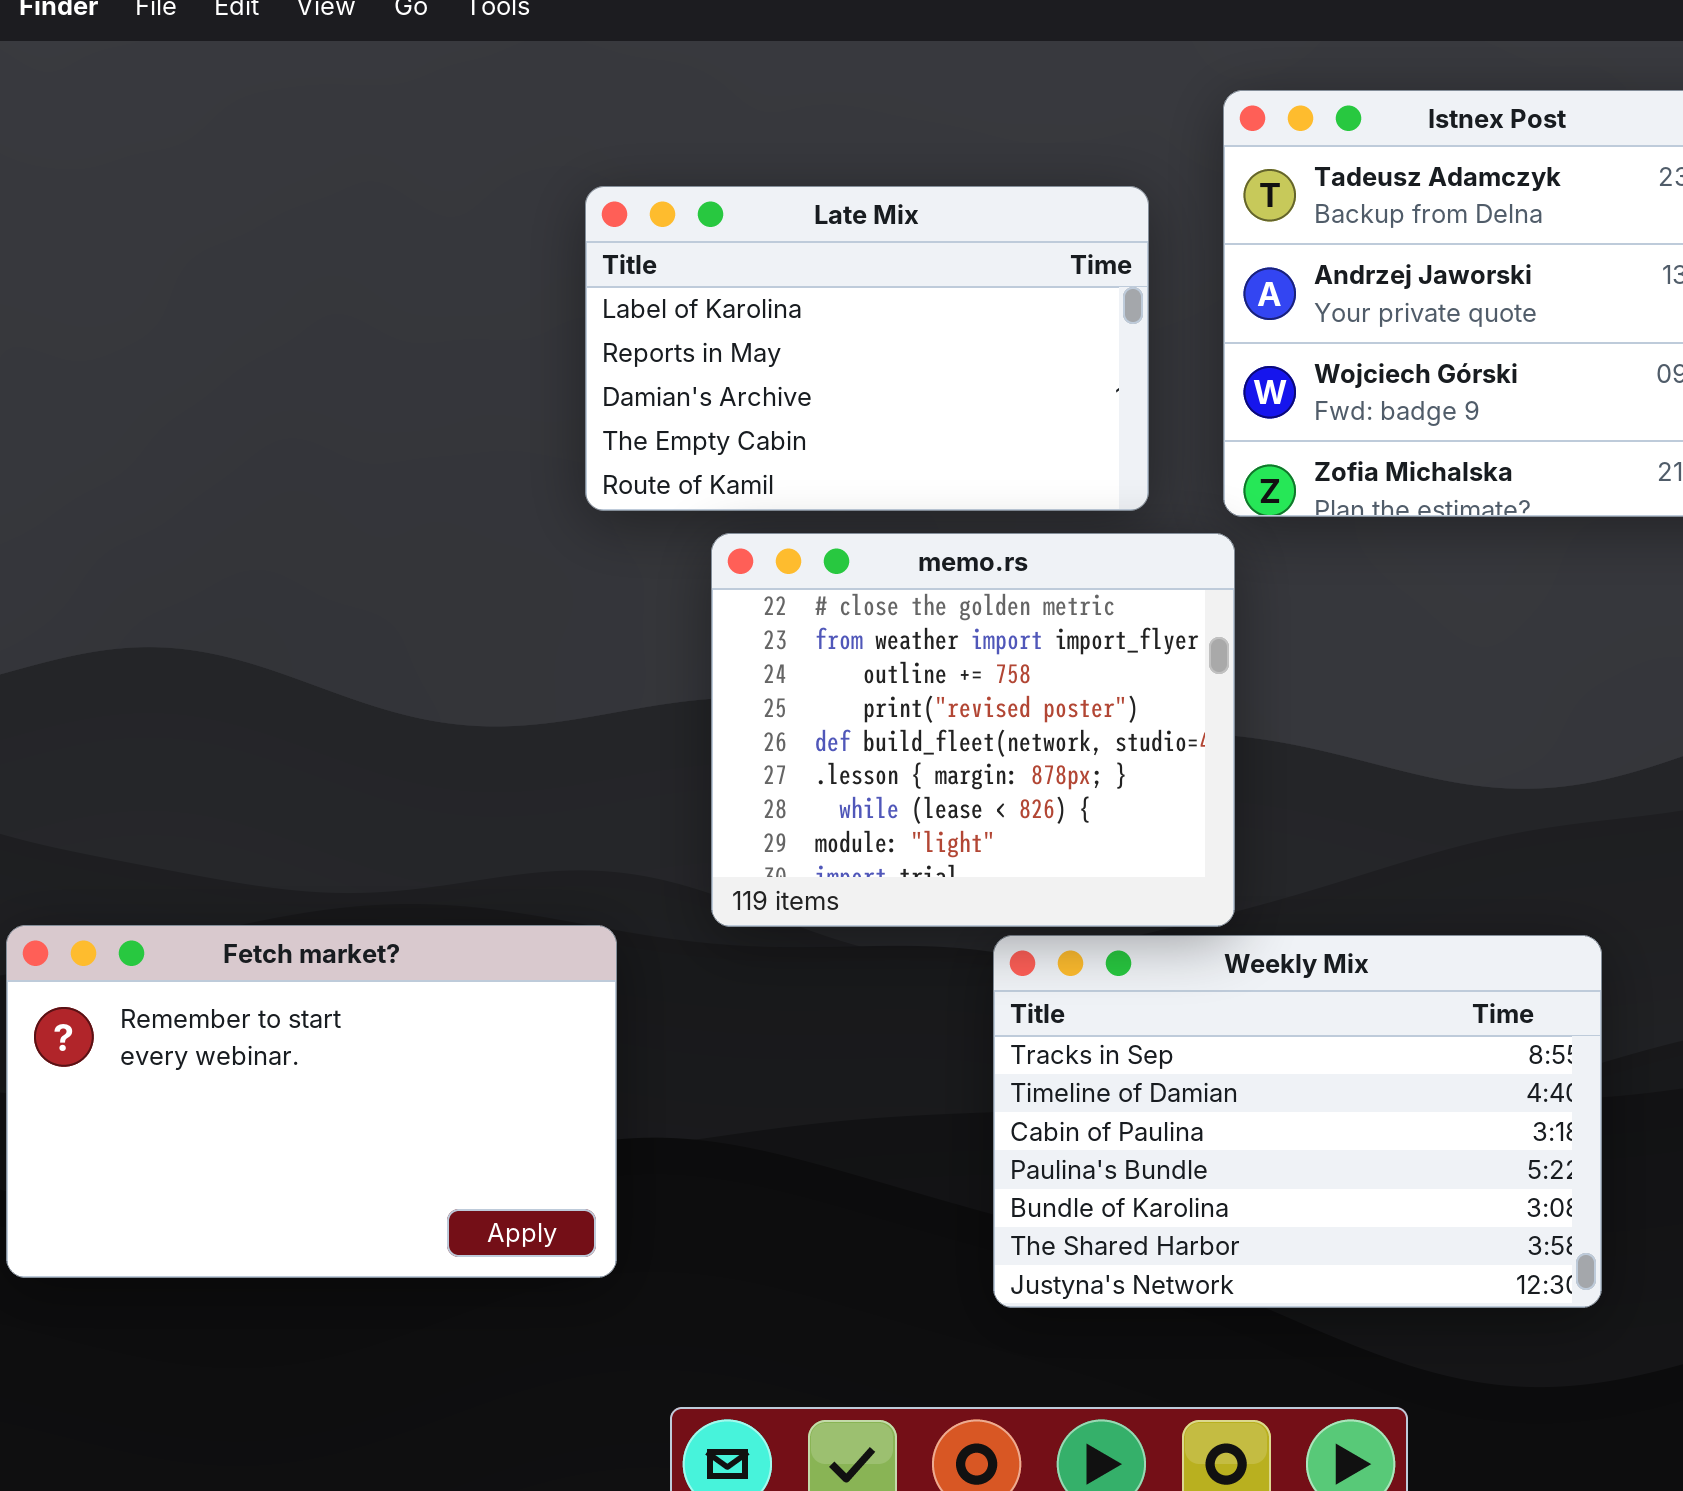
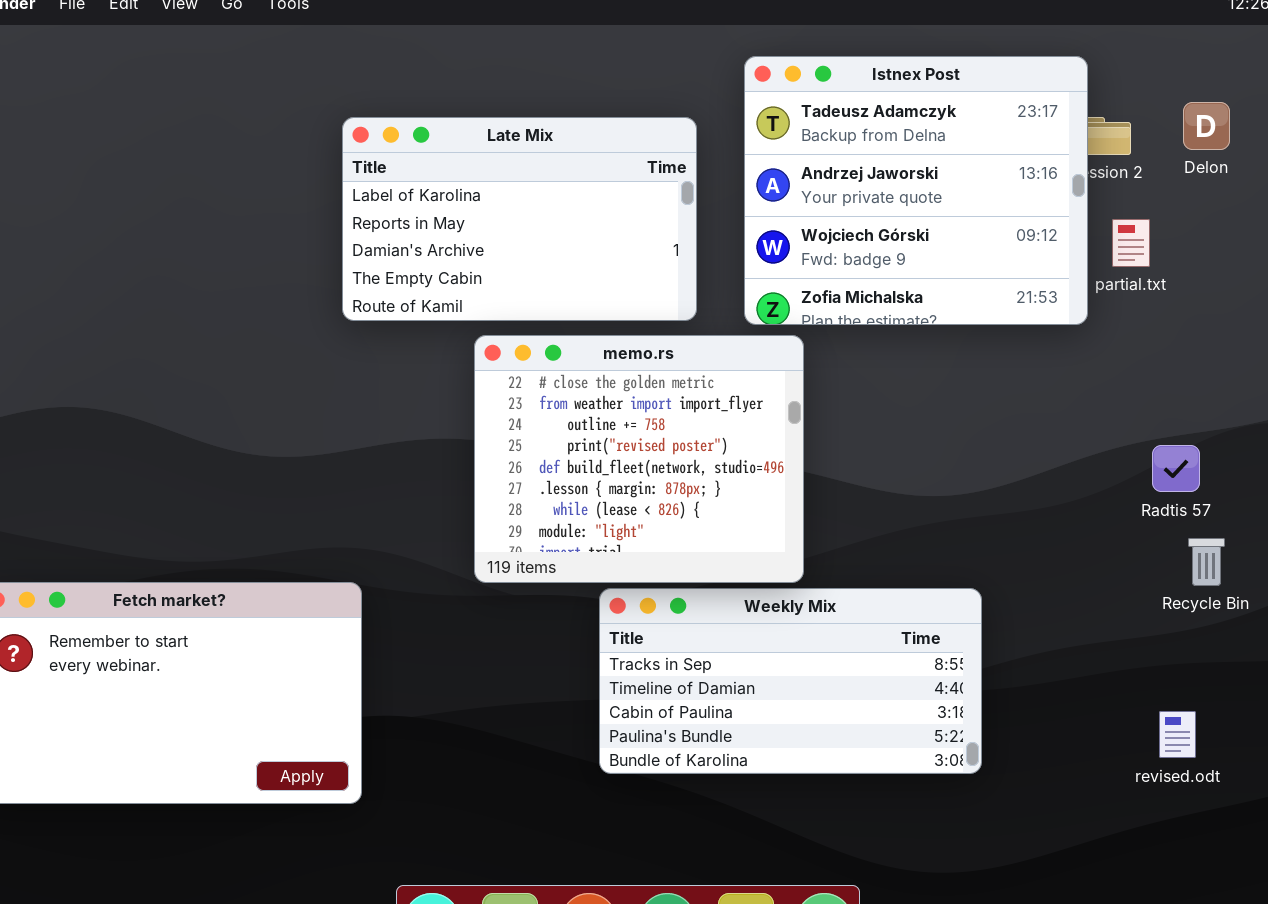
memo.rs: [711,533,1235,927] -> [474,335,804,583], moved
Weekly Mix: [993,935,1602,1308] -> [599,588,982,774], resized

